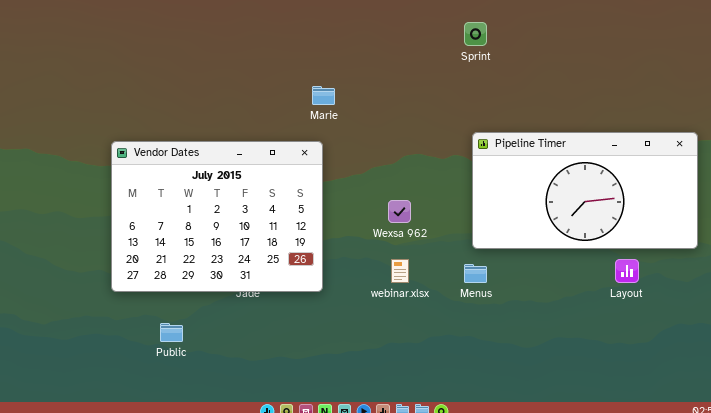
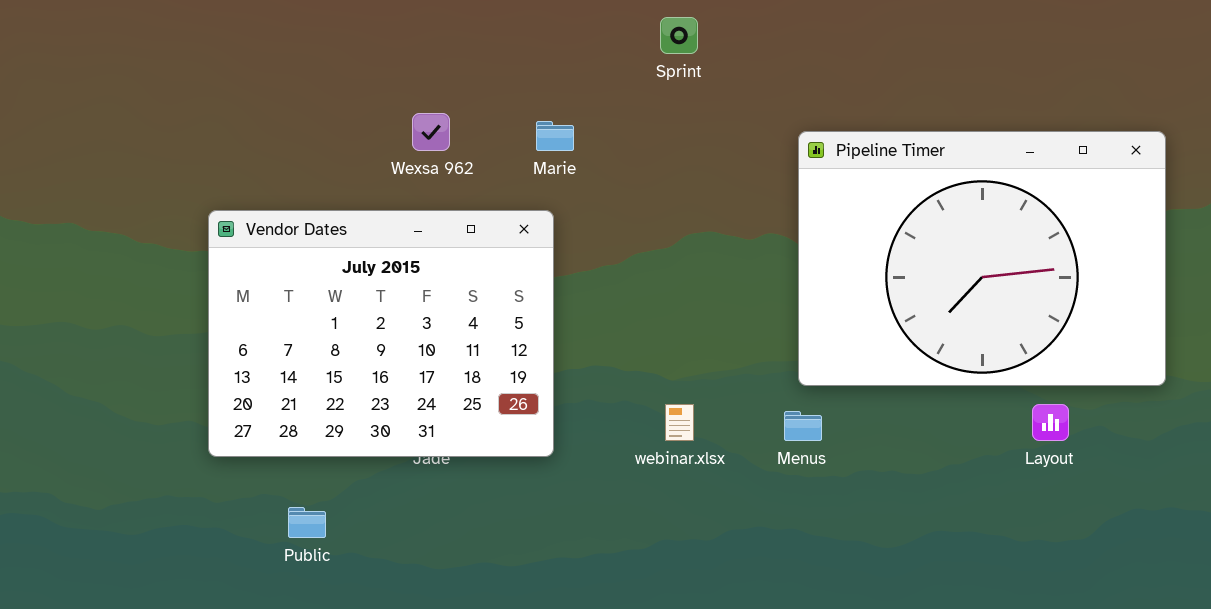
Sprint: [464,22,487,46] -> [660,17,698,54], moved
Pipeline Timer: [472,132,698,249] -> [798,131,1166,386], resized
Wexsa 962: [388,200,411,223] -> [412,113,450,151], moved

